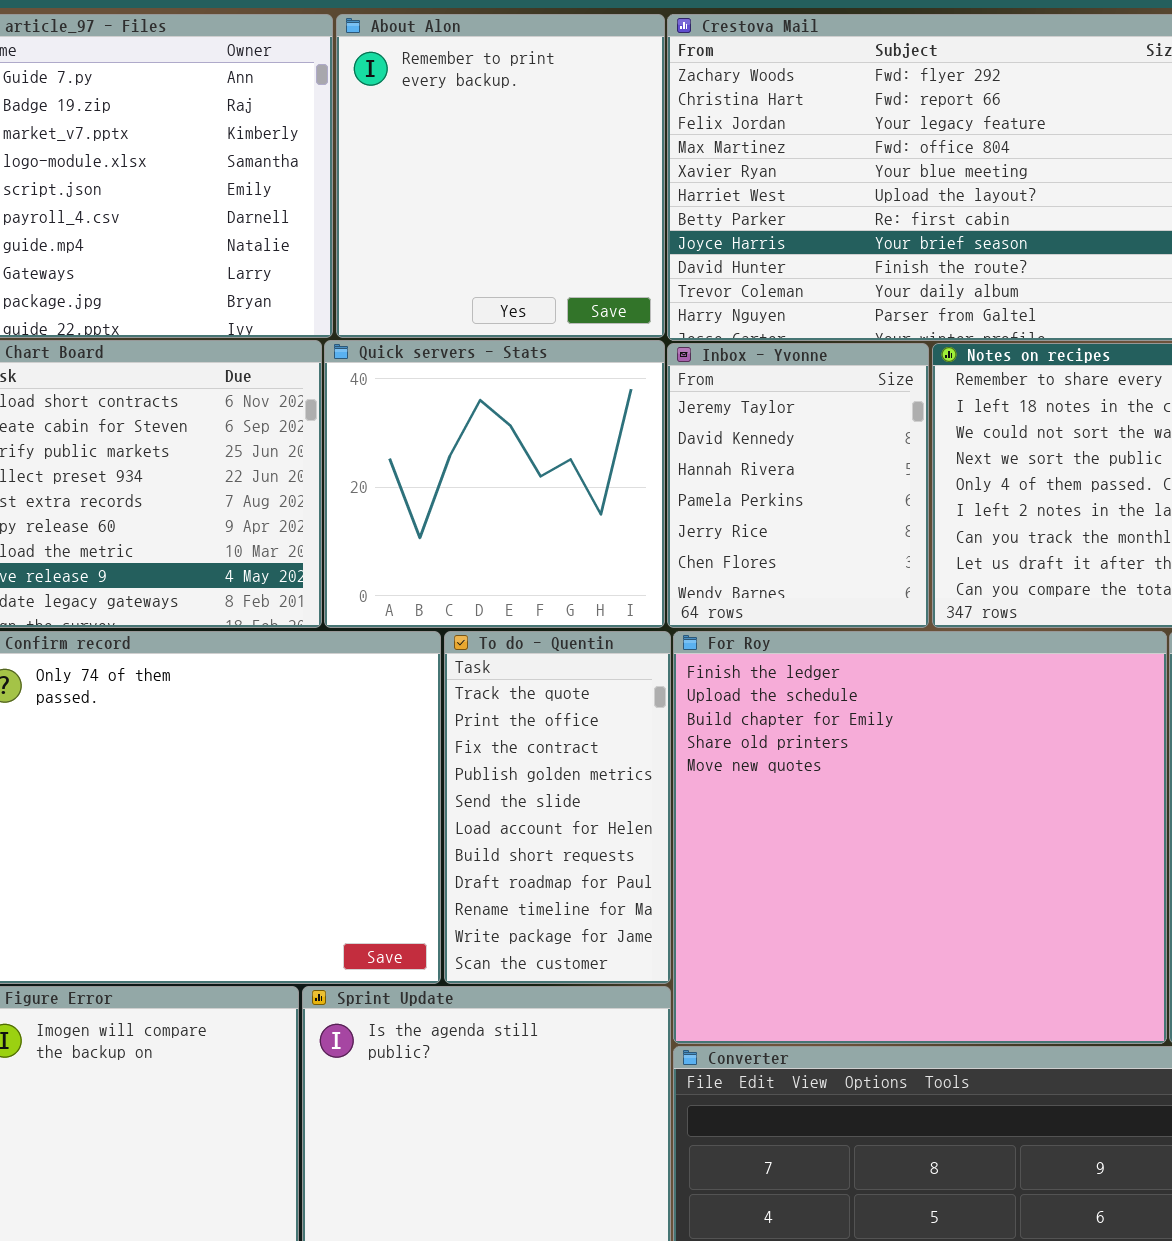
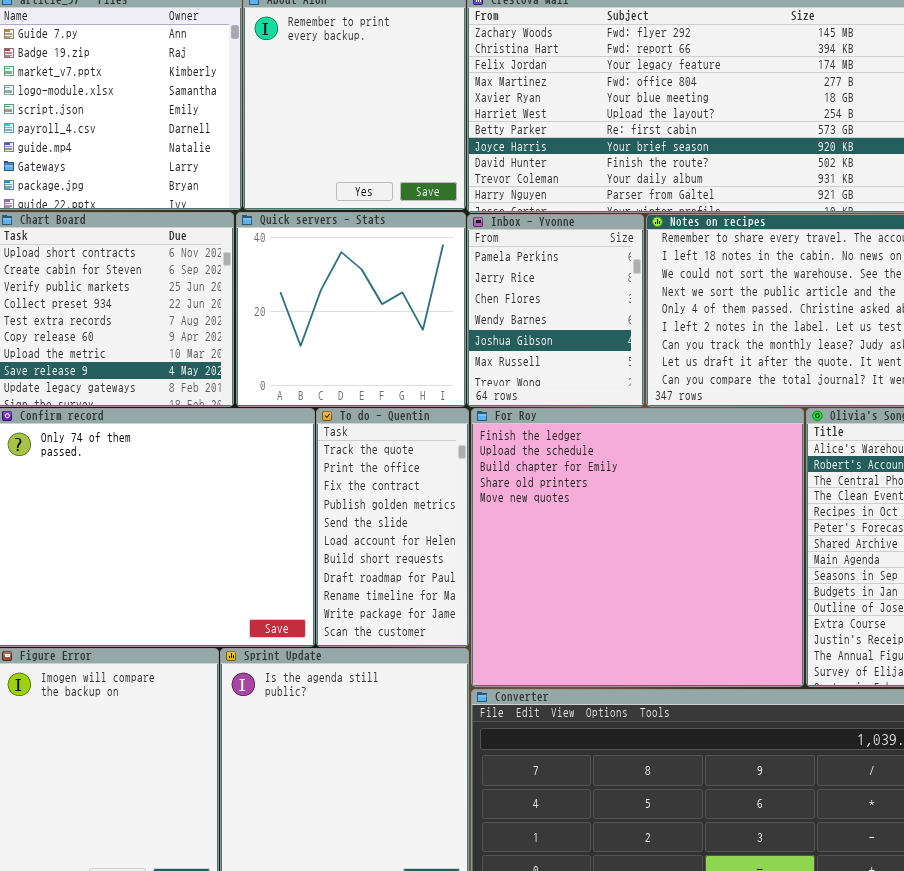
Inbox - Yvonne: [667,343,929,628] -> [467,214,644,407], scrolled down 3 rows

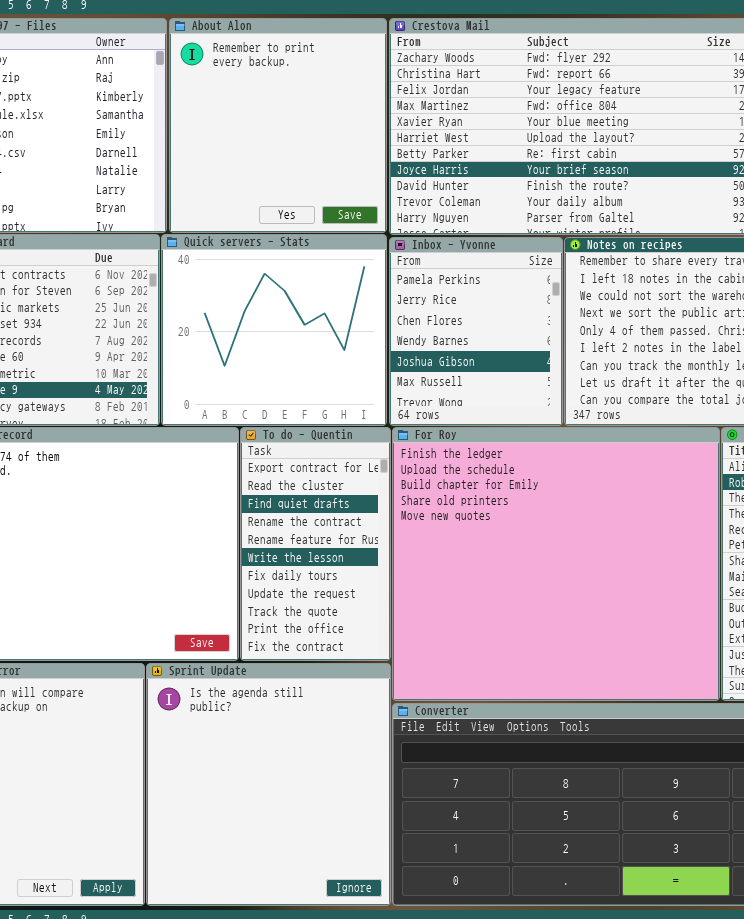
To do - Quentin: [316,408,469,647] -> [240,427,391,661], scrolled up 8 rows

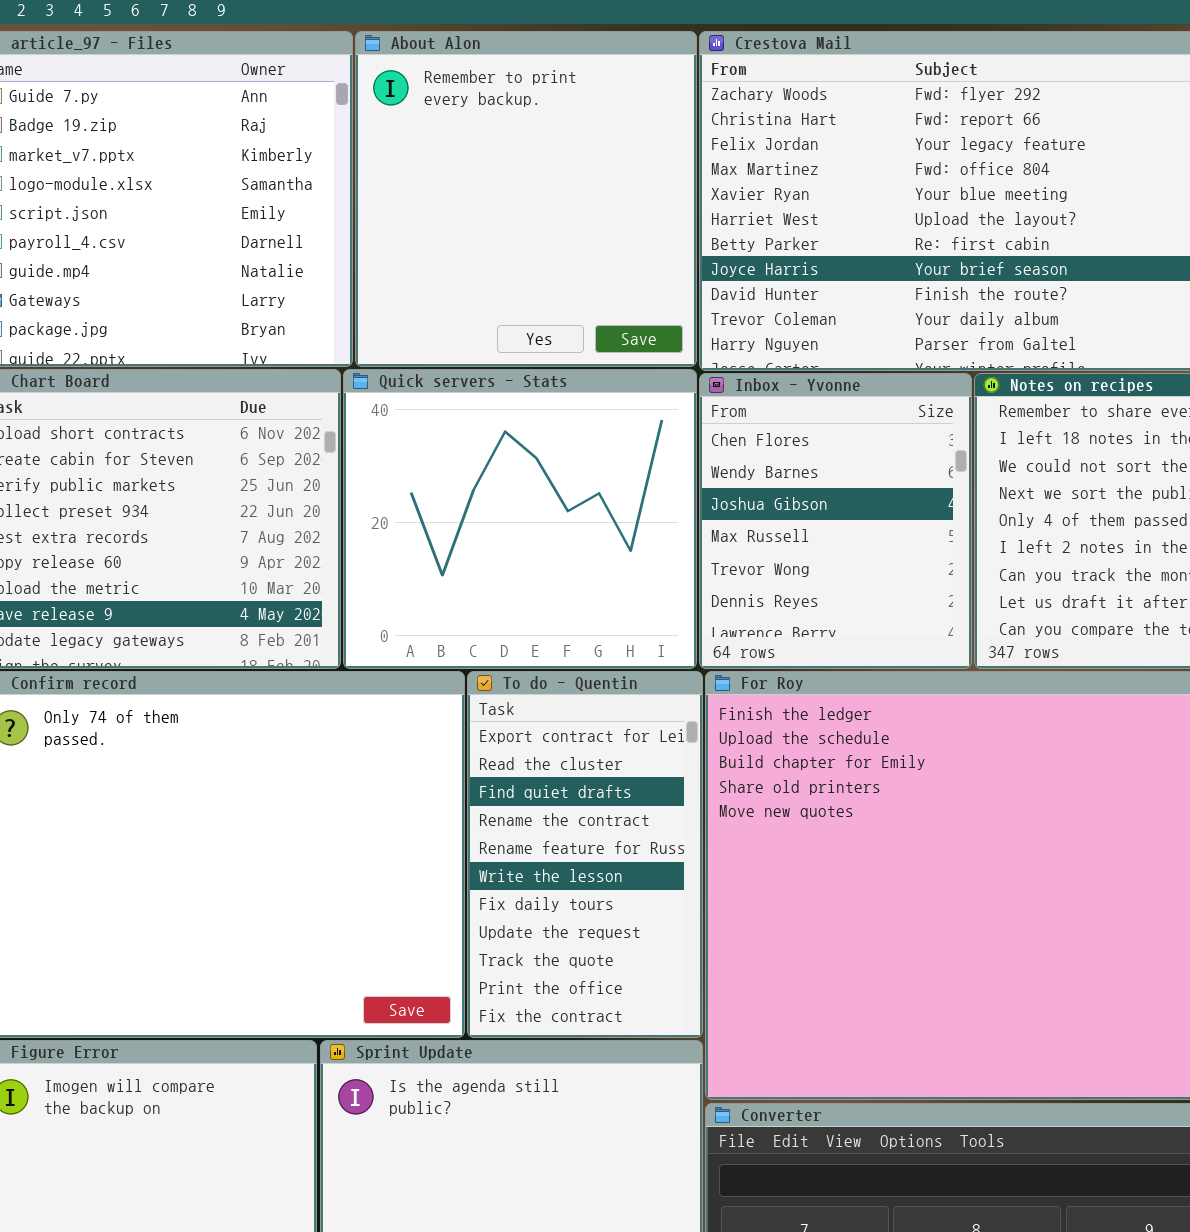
Inbox - Yvonne: [389,237,563,426] -> [699,373,972,669], scrolled down 2 rows

